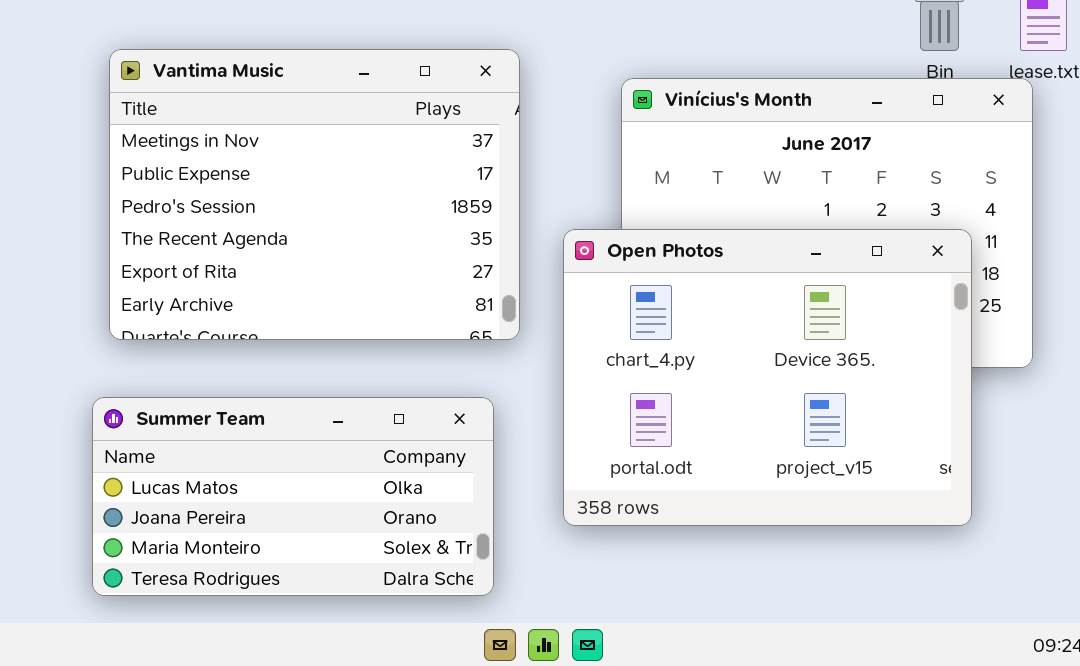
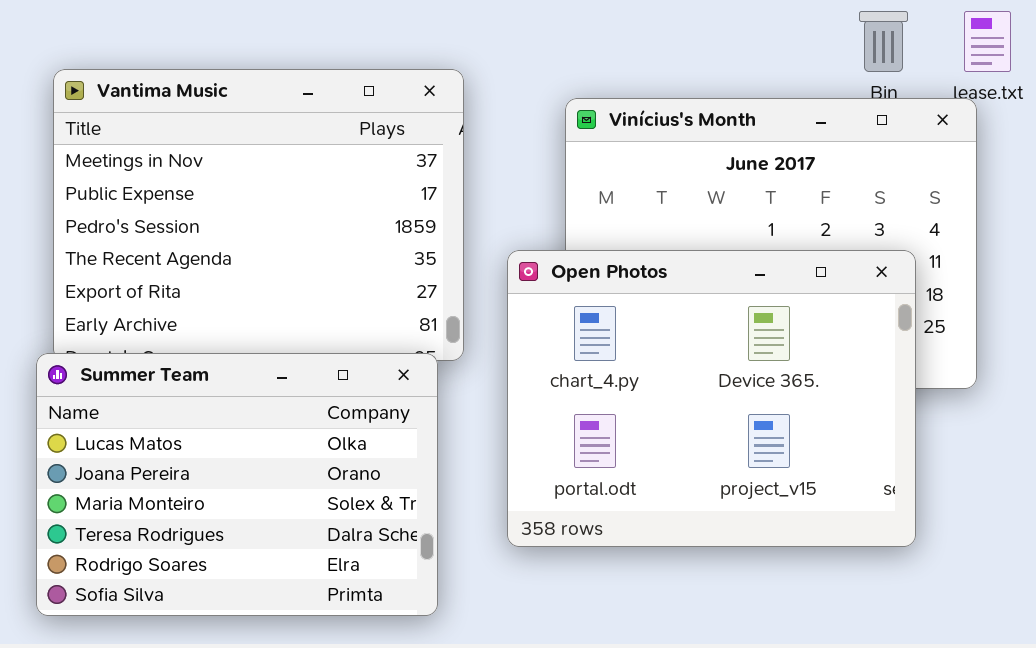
Summer Team: [92,397,494,596] -> [36,353,438,616], resized

